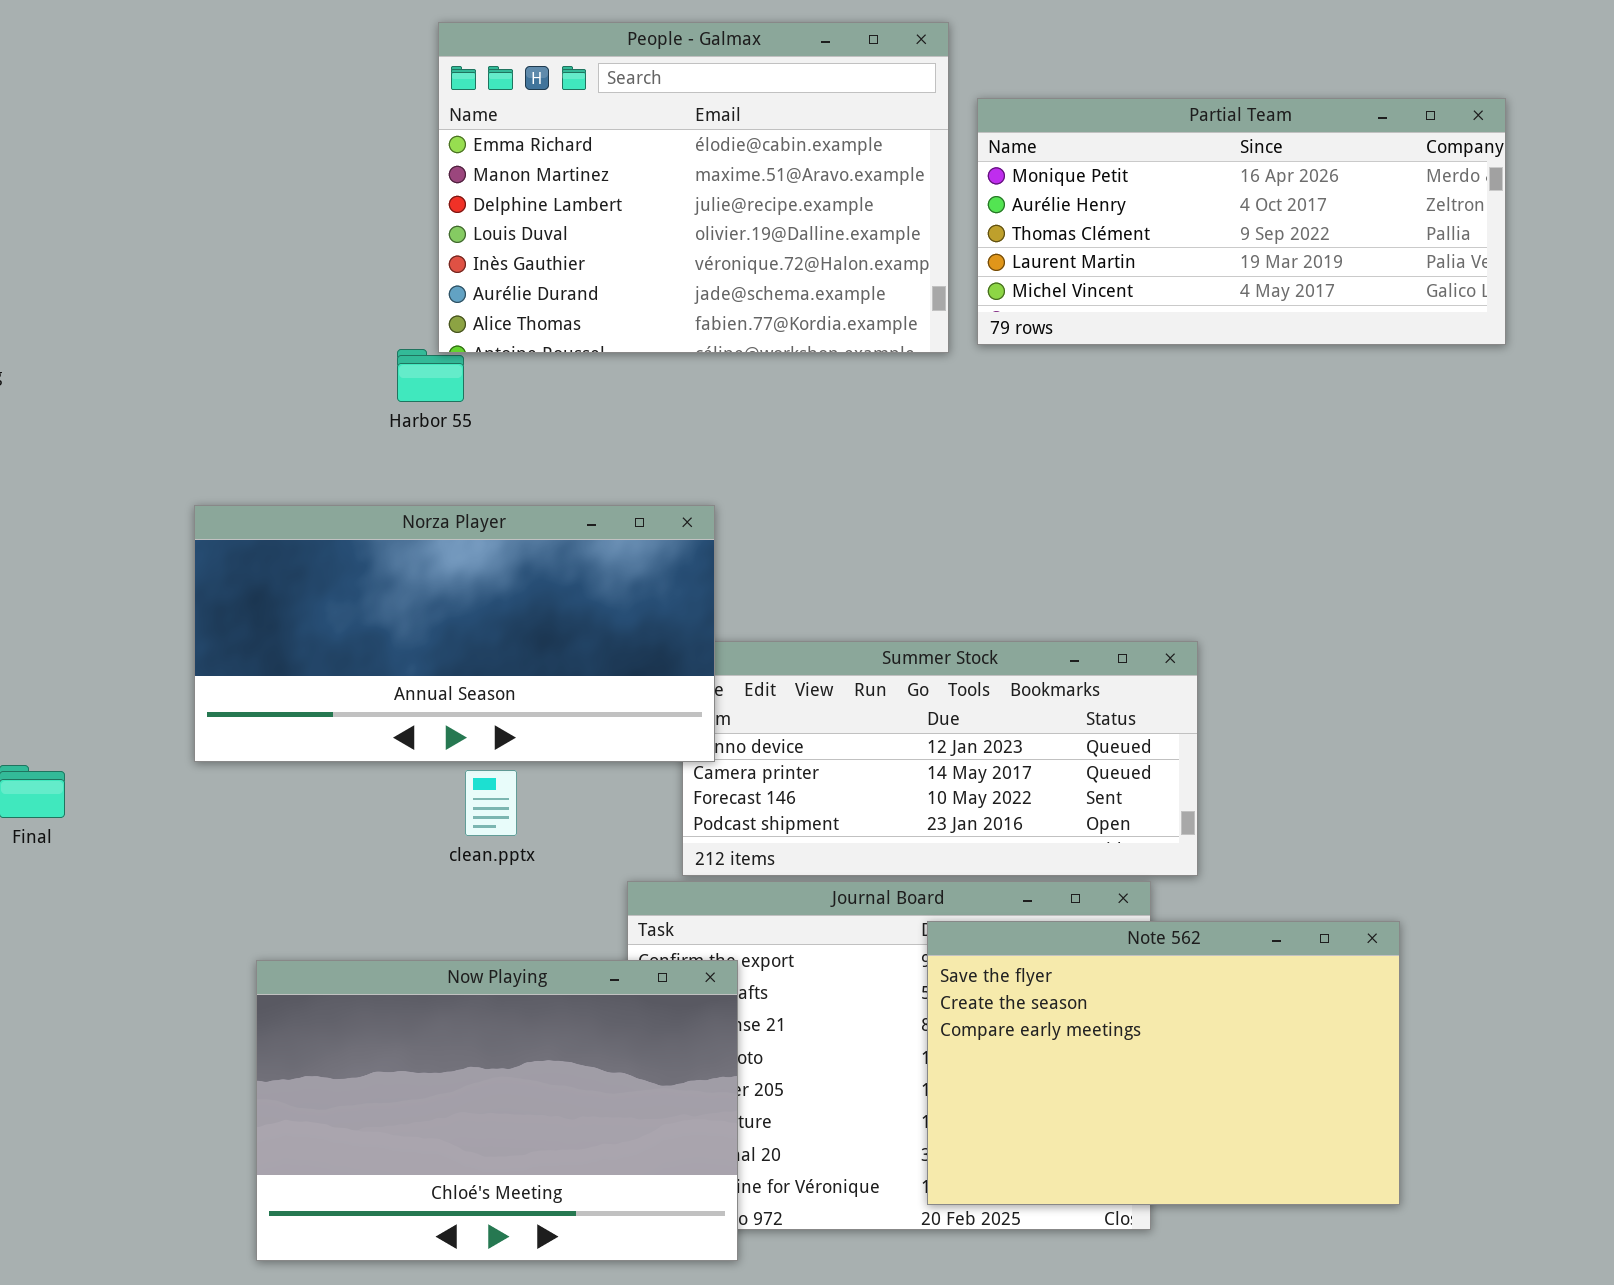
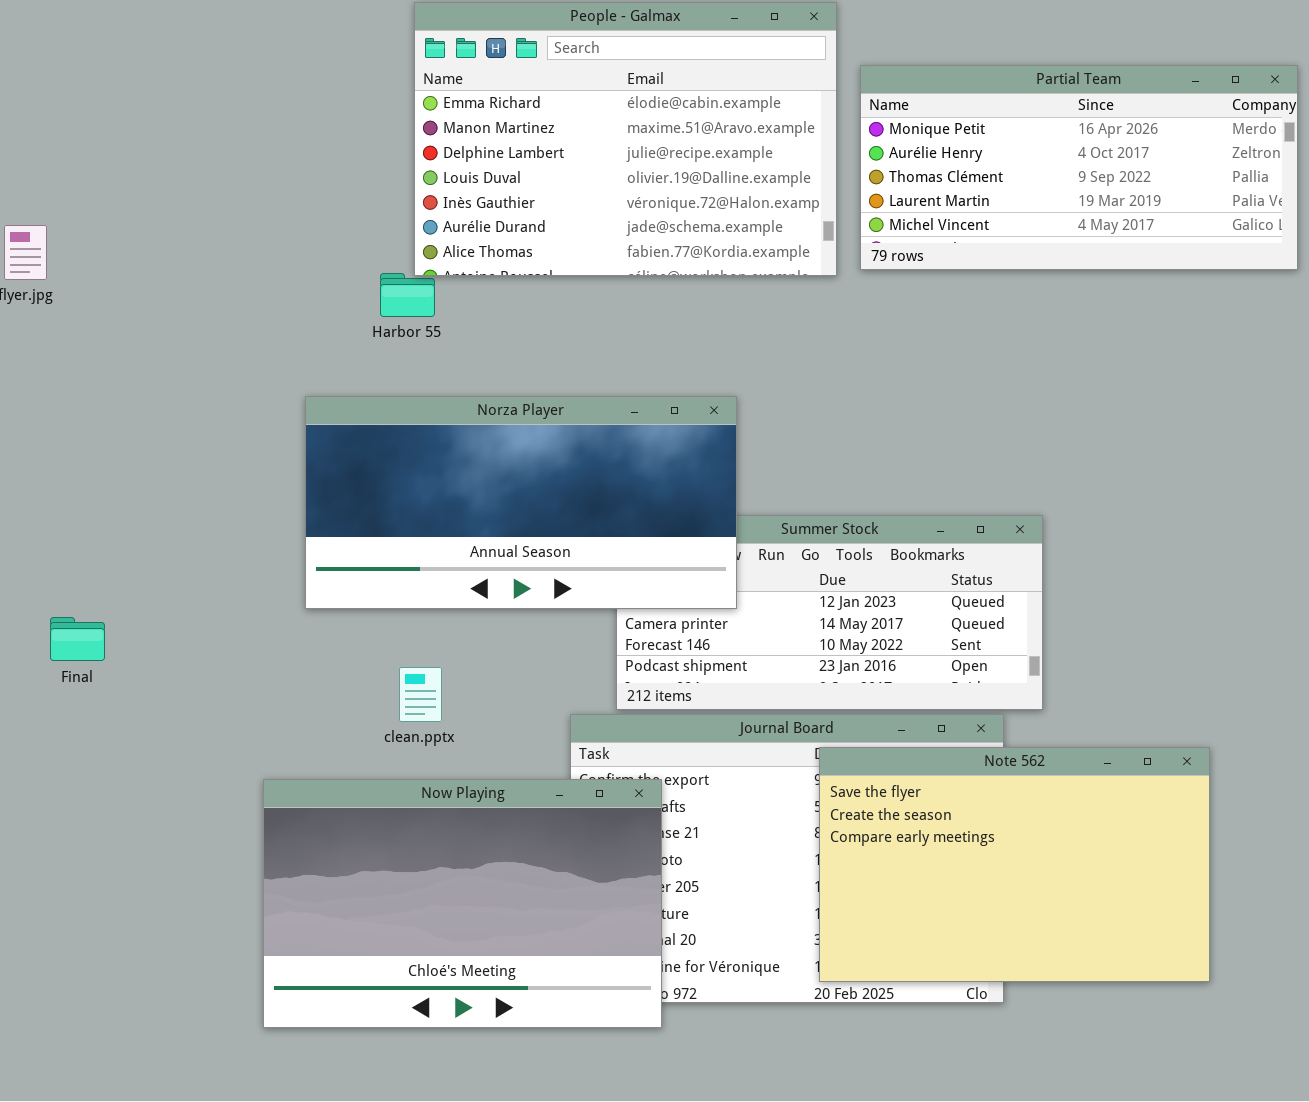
Norza Player: [194,505,715,762] -> [305,396,737,609], moved
clean.pptx: [465,770,517,836] -> [399,667,442,722], moved

